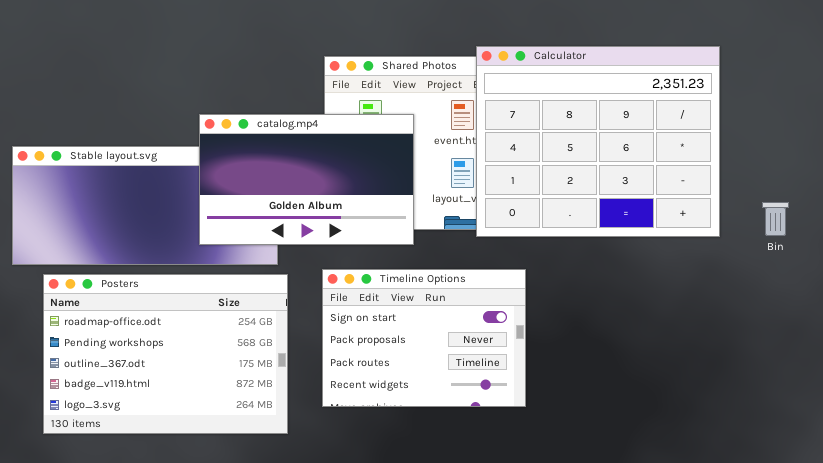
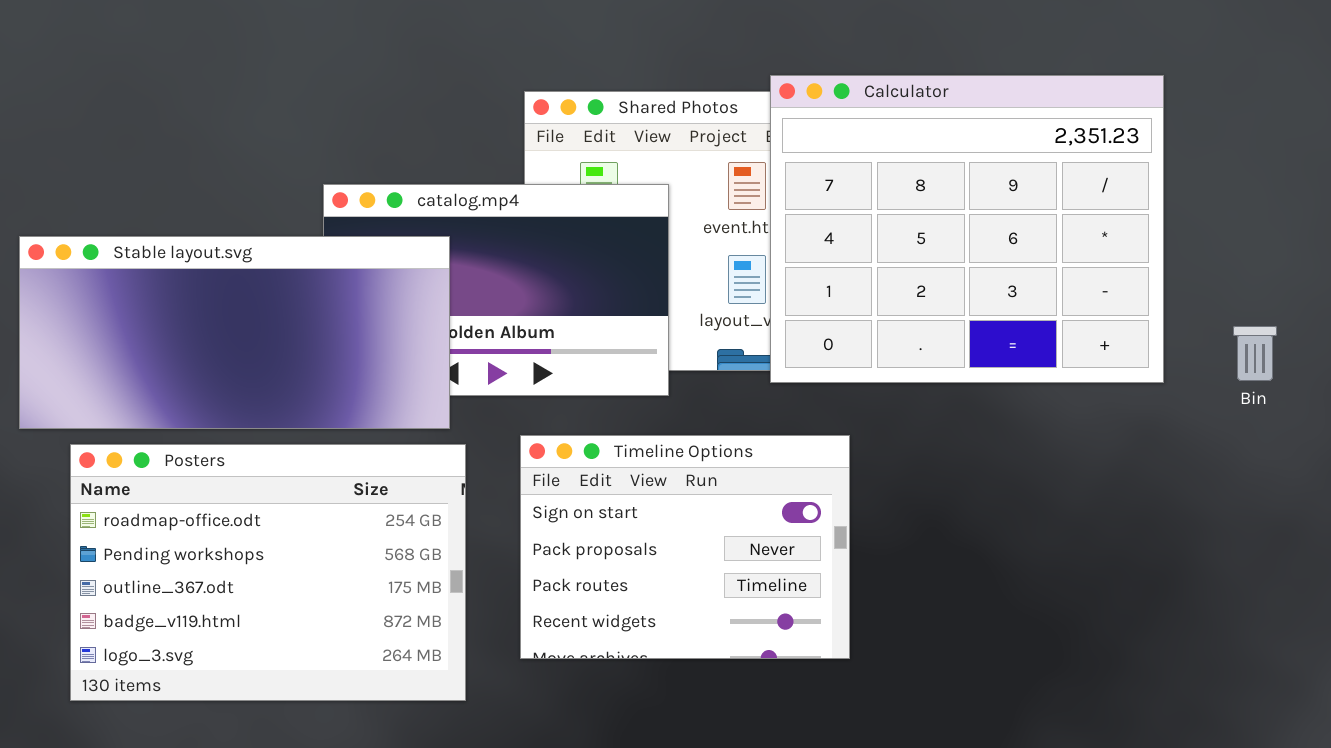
Stable layout.svg: [12,146,278,265] -> [19,236,450,429], raised

